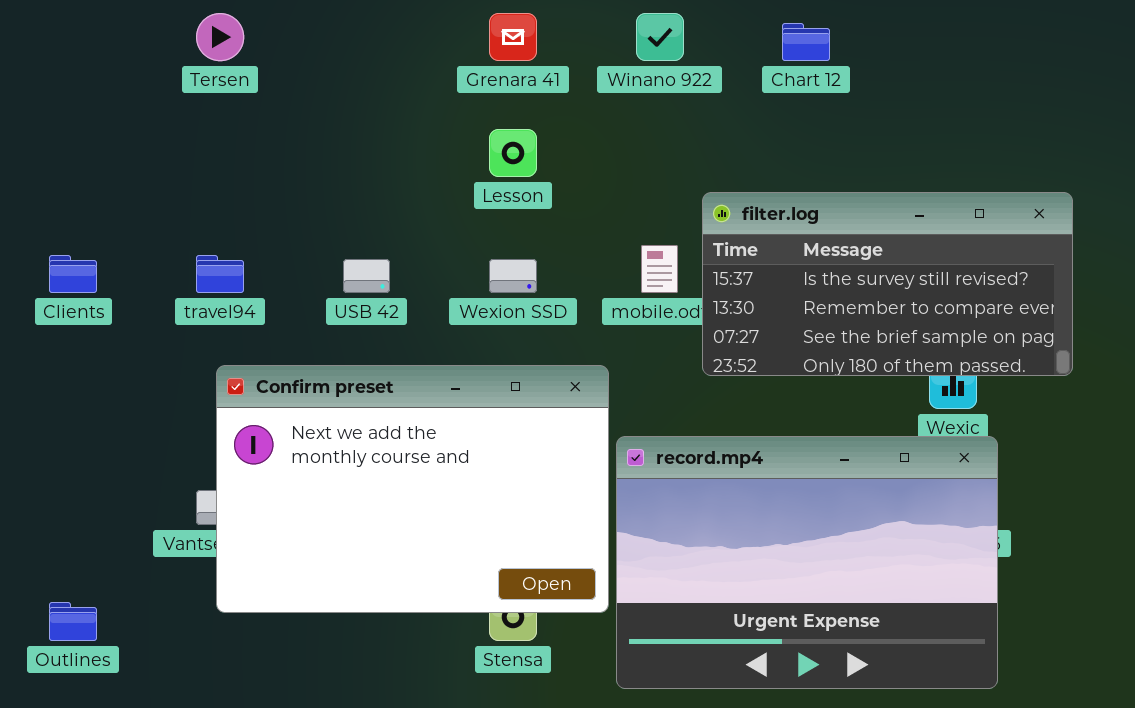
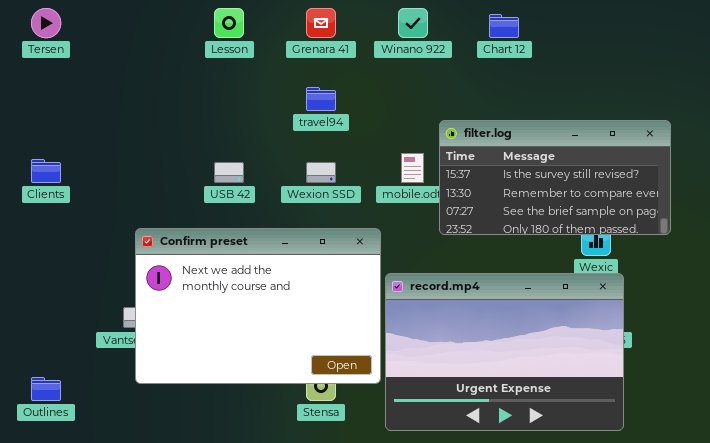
Tersen: [196,13,244,61] -> [31,8,61,38], moved
Lesson: [489,129,537,177] -> [214,8,244,38], moved
travel94: [196,255,244,293] -> [306,87,336,111], moved

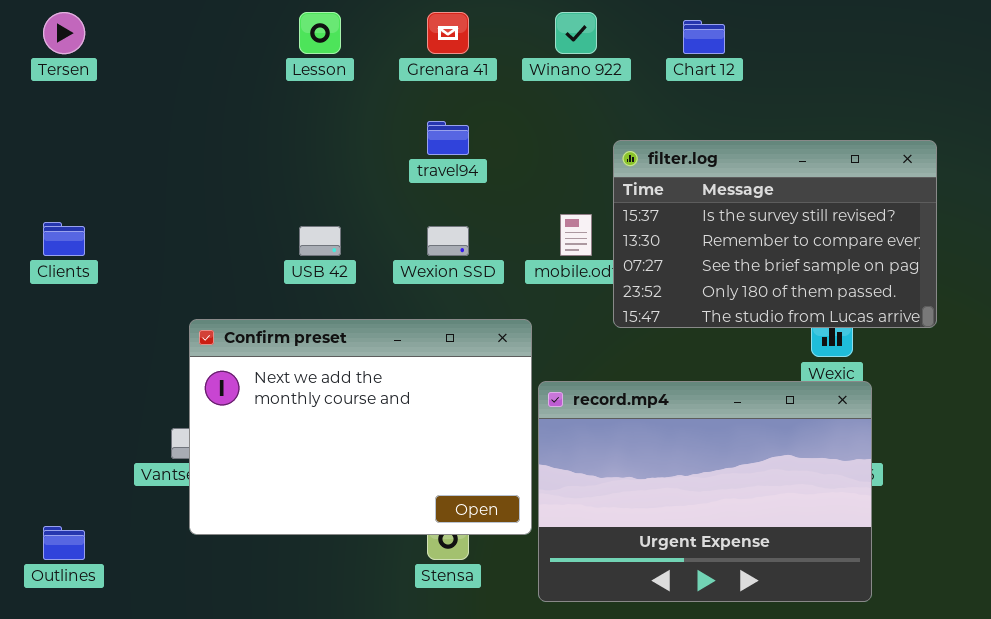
filter.log: [439,120,671,235] -> [613,140,937,328], resized

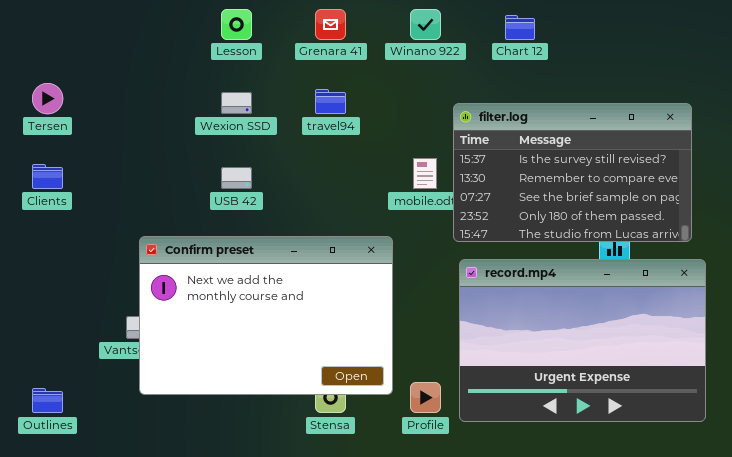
Tersen: [43,12,85,54] -> [32,83,63,114], moved
Wexion SSD: [427,226,469,256] -> [221,92,252,114], moved
record.mp4: [538,381,872,602] -> [459,259,706,422], moved

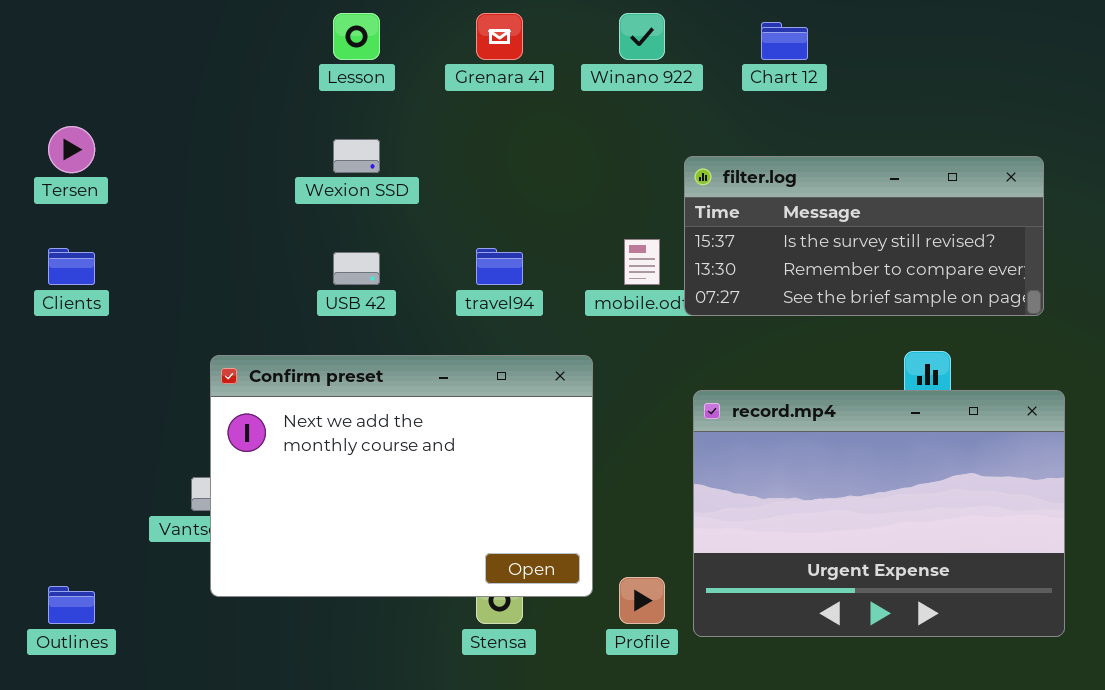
travel94: [315,89,346,114] -> [476,248,523,285], moved
filter.log: [453,103,692,242] -> [684,156,1044,316], resized

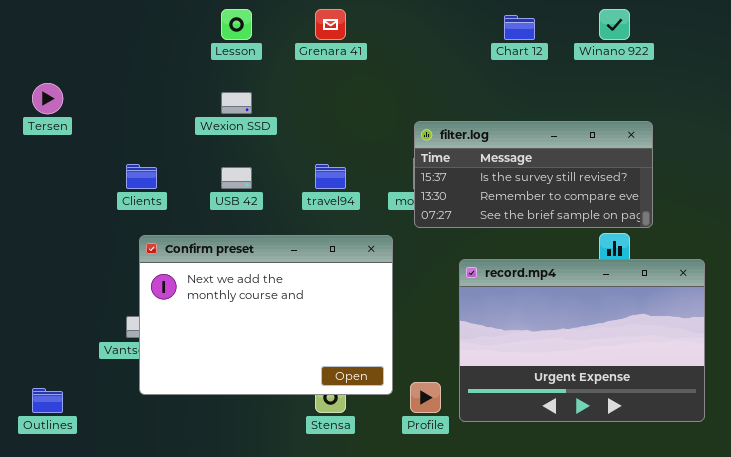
Winano 922: [619,13,665,60] -> [599,9,630,40], moved
filter.log: [684,156,1044,316] -> [414,121,653,228], moved
Clients: [48,248,95,285] -> [126,164,157,189], moved

